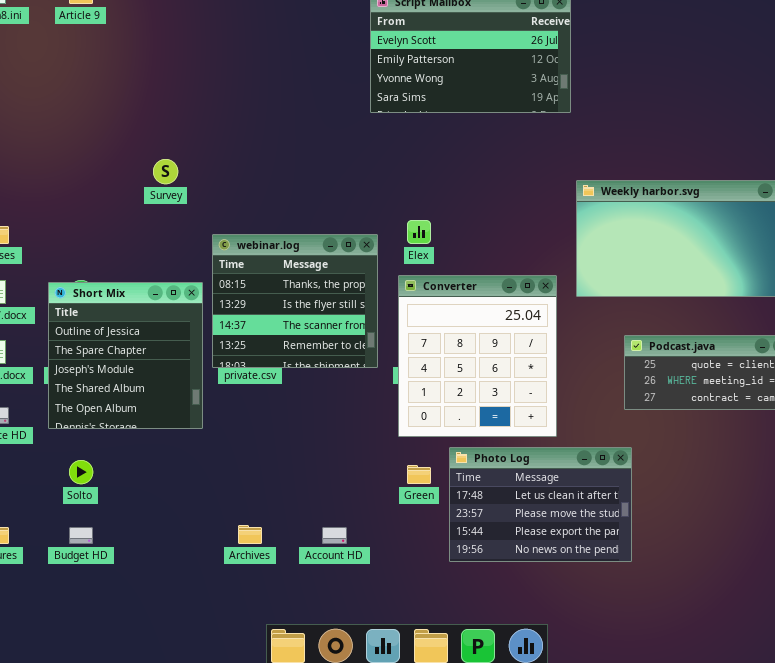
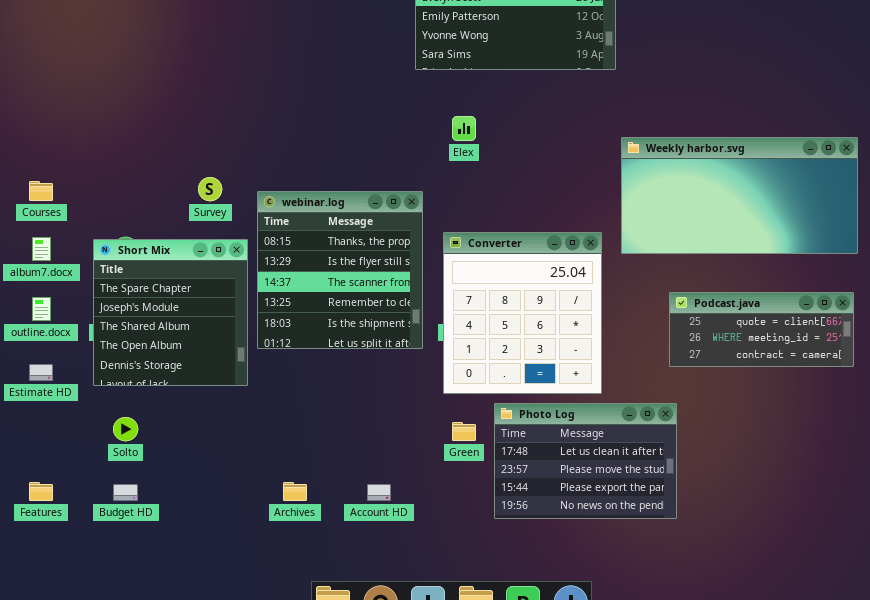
Survey: [153,159,178,184] -> [198,177,222,201], moved
Elex: [407,220,431,244] -> [452,116,476,141], moved
webinar.log: [212,234,378,368] -> [257,191,423,349], resized
Short Mix: [48,282,203,429] -> [93,239,248,386], scrolled down 1 row

